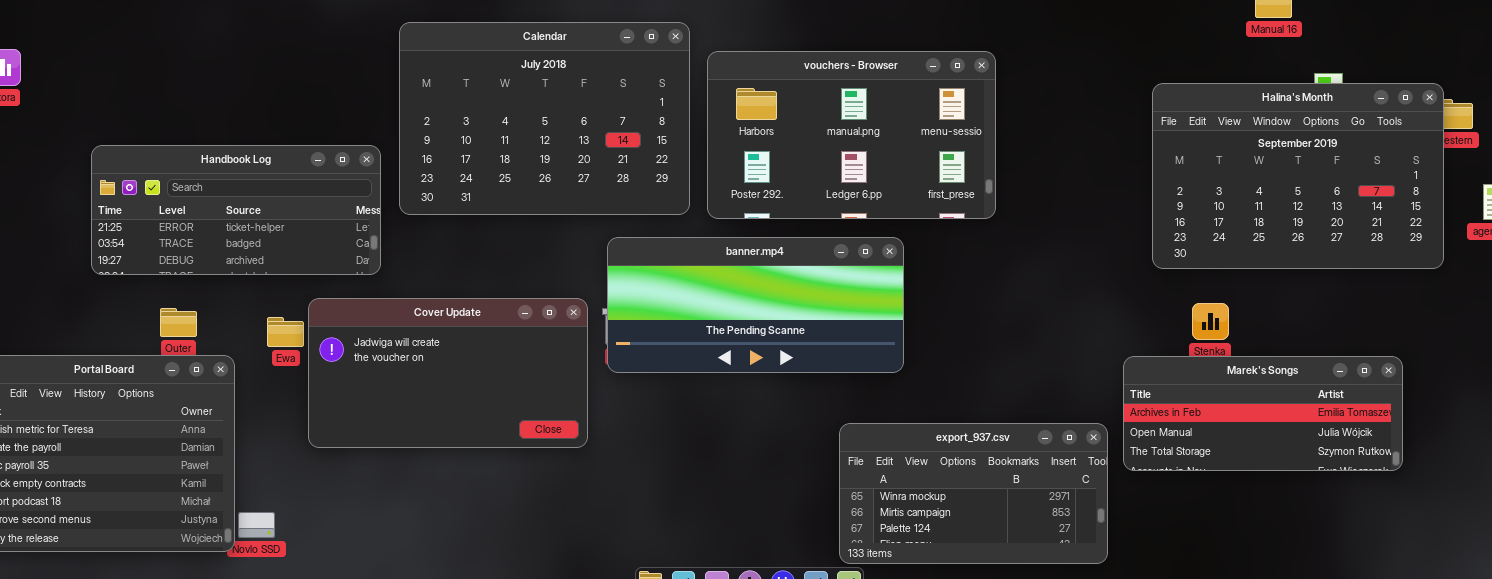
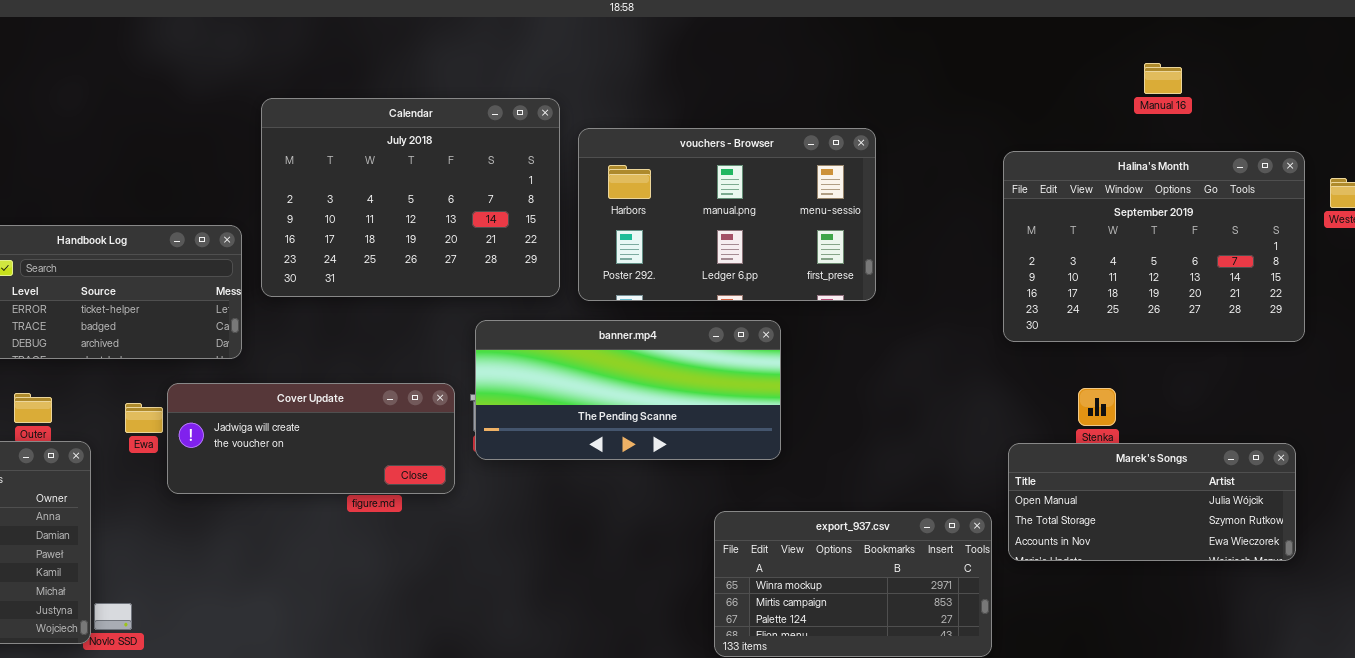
Halina's Month: [1152,83,1444,269] -> [1003,151,1305,342], moved
Cover Update: [308,298,588,448] -> [167,383,455,494], resized
Marek's Songs: [1123,356,1403,471] -> [1008,443,1296,561], scrolled down 1 row

